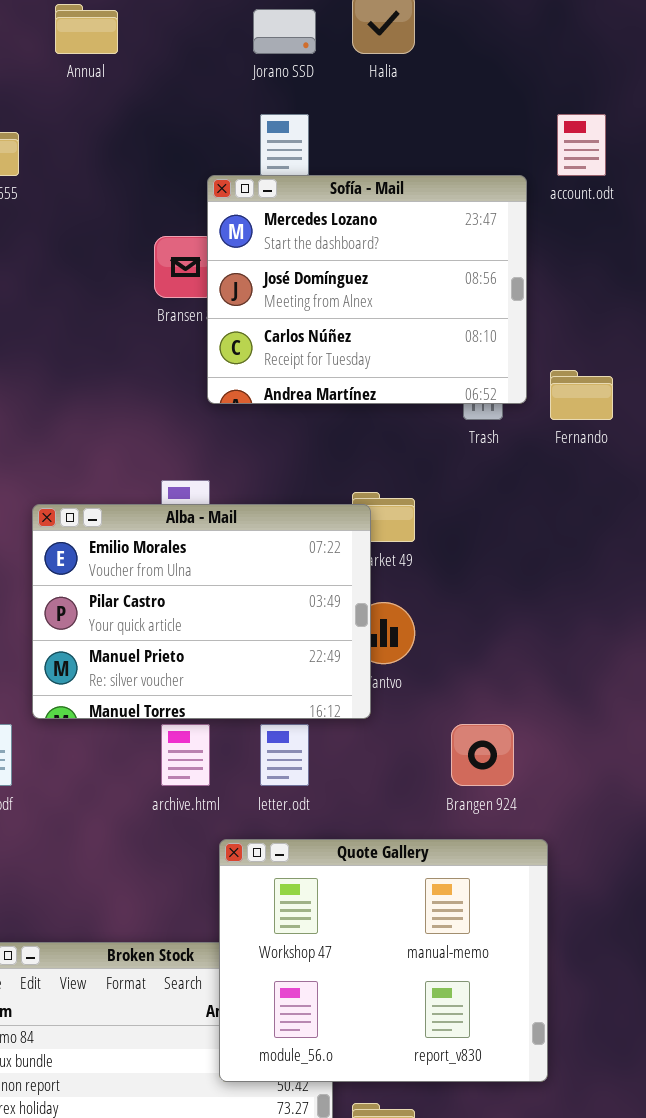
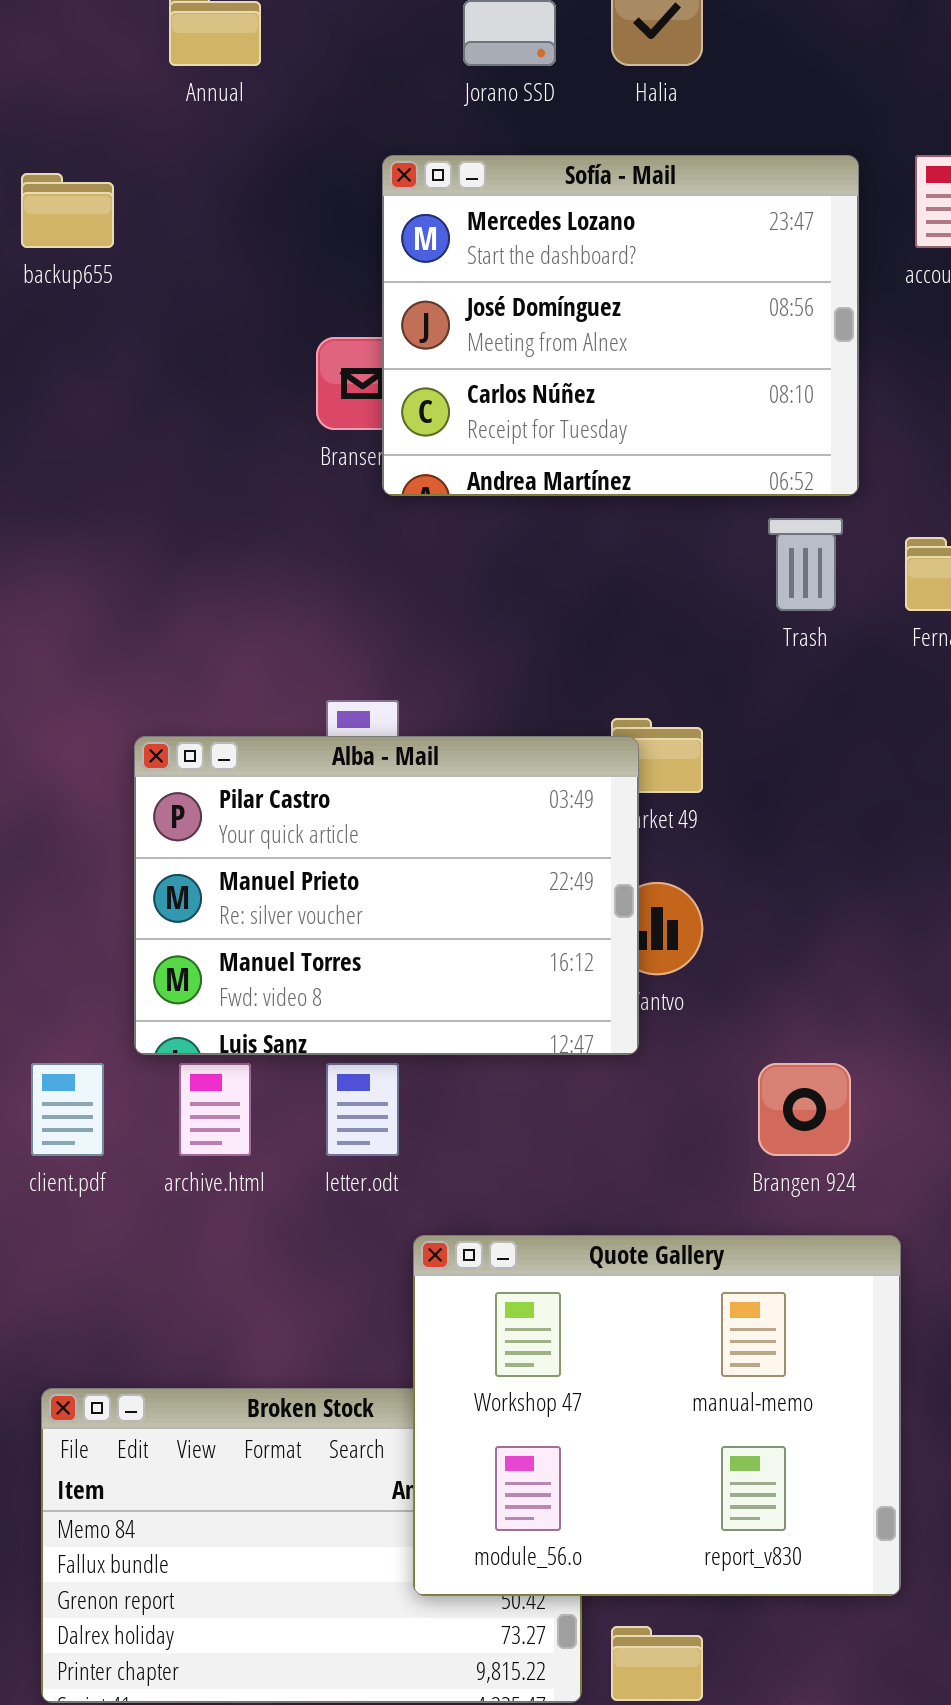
Sofía - Mail: [207,175,527,404] -> [382,155,859,496], moved
Alba - Mail: [32,504,371,719] -> [134,736,639,1055], scrolled down 1 row
archive.html: [161,724,210,786] -> [179,1063,251,1156], moved
letter.odt: [260,724,309,786] -> [326,1063,399,1156], moved

